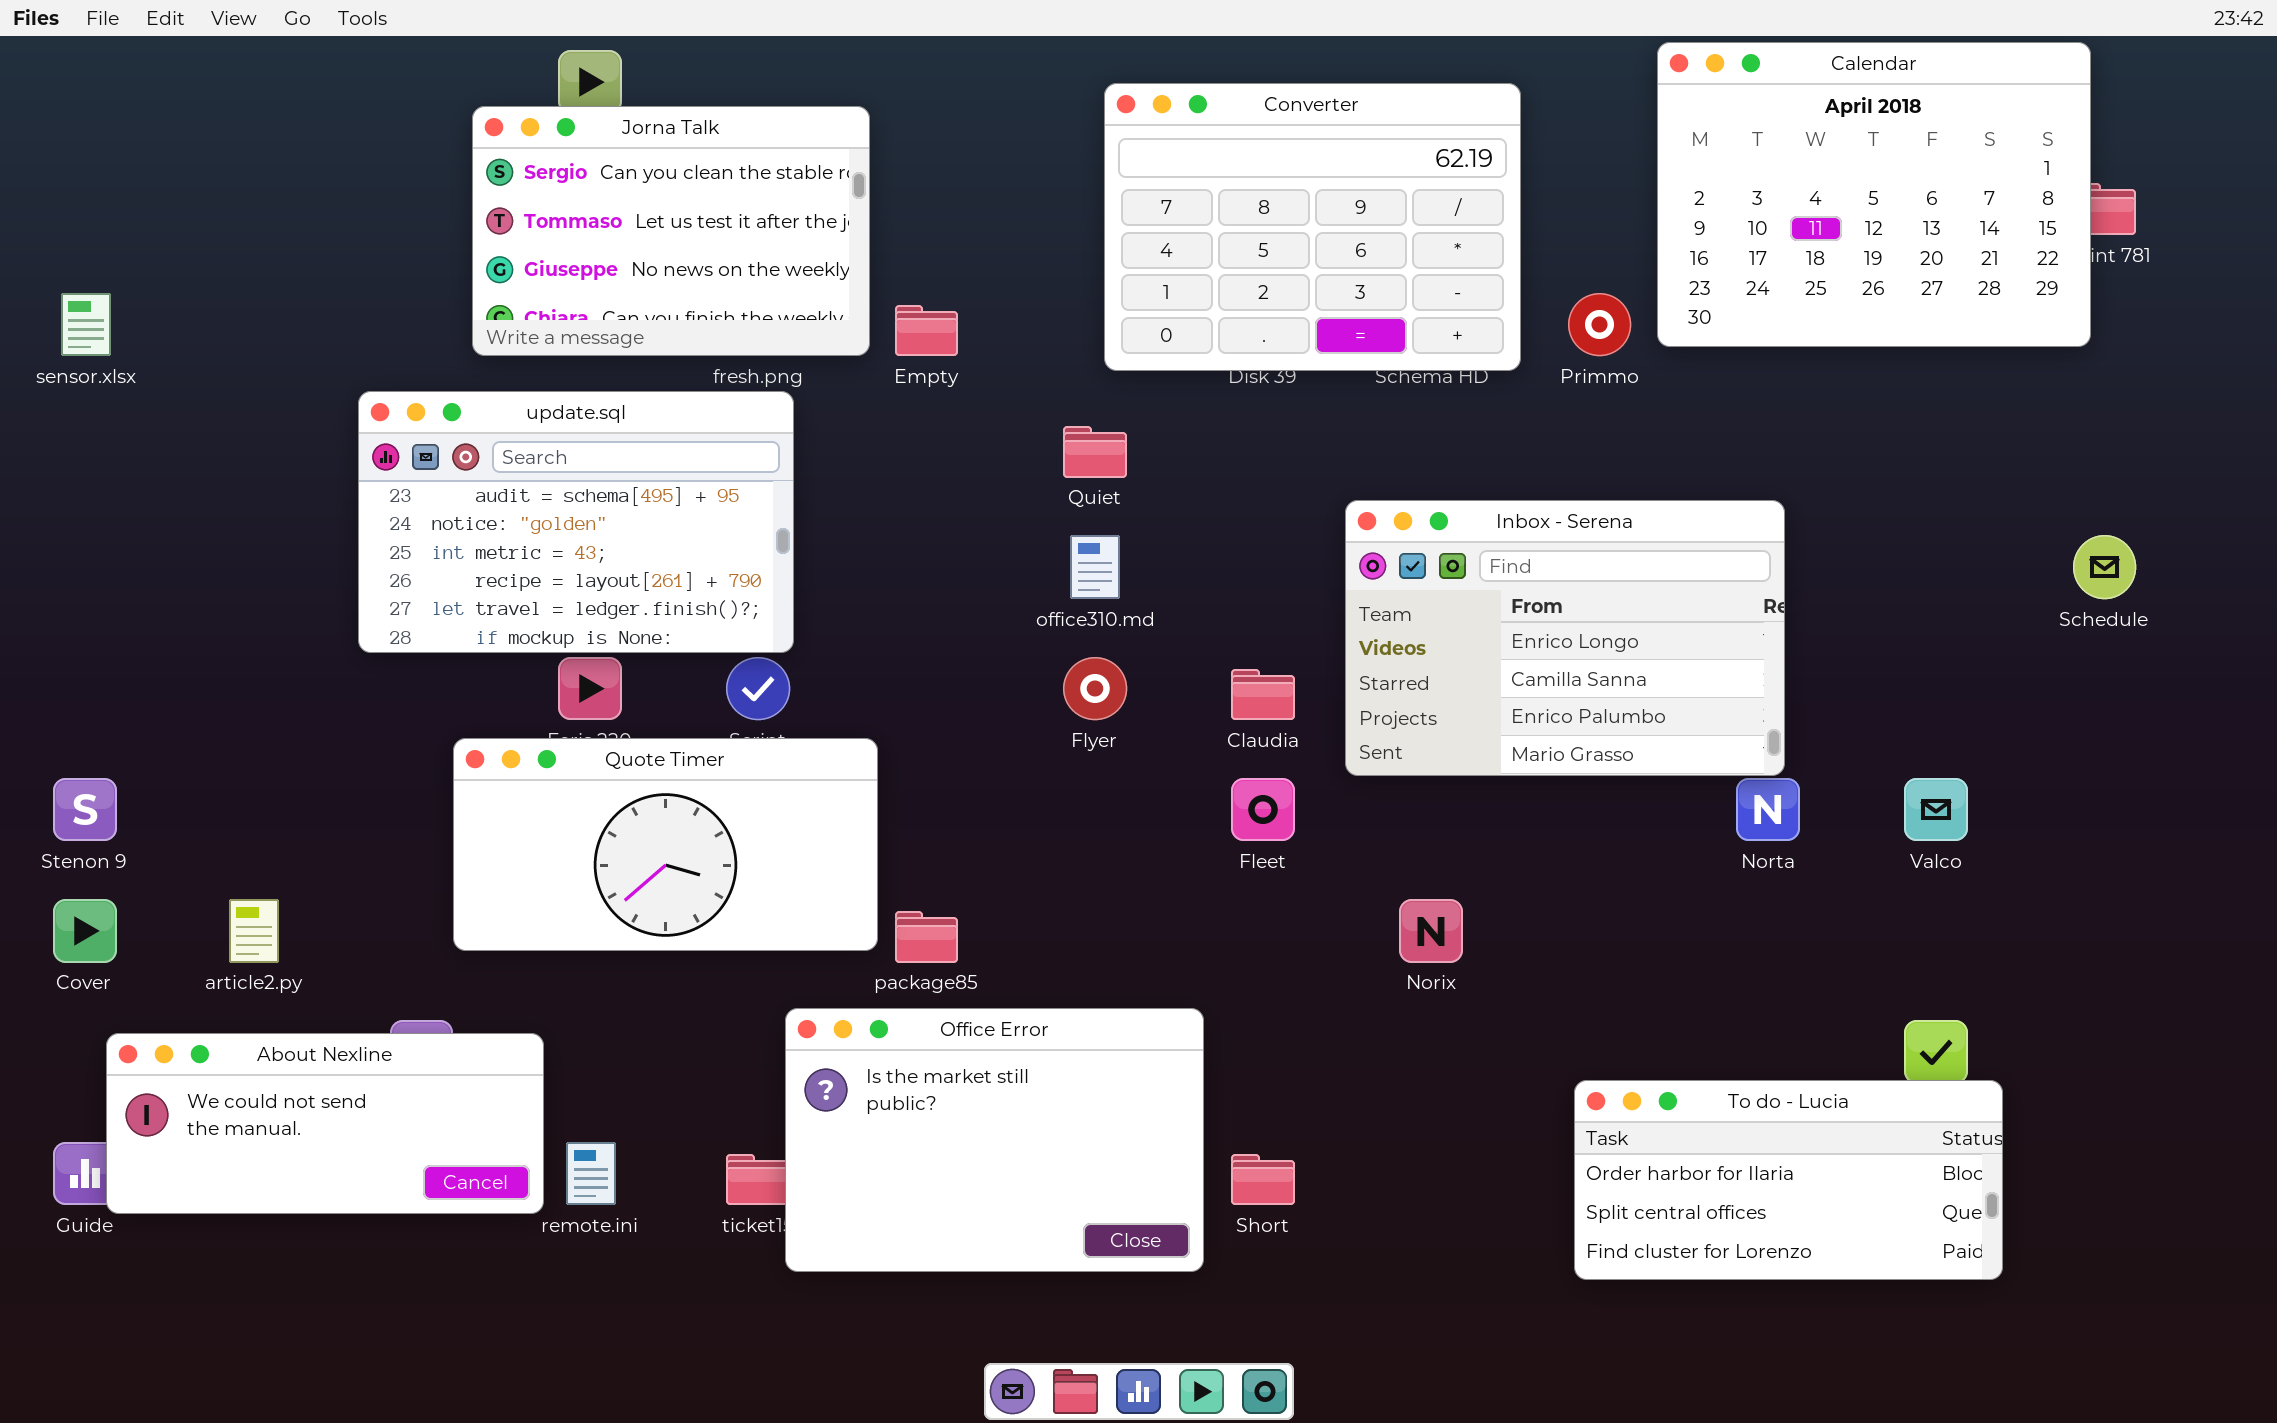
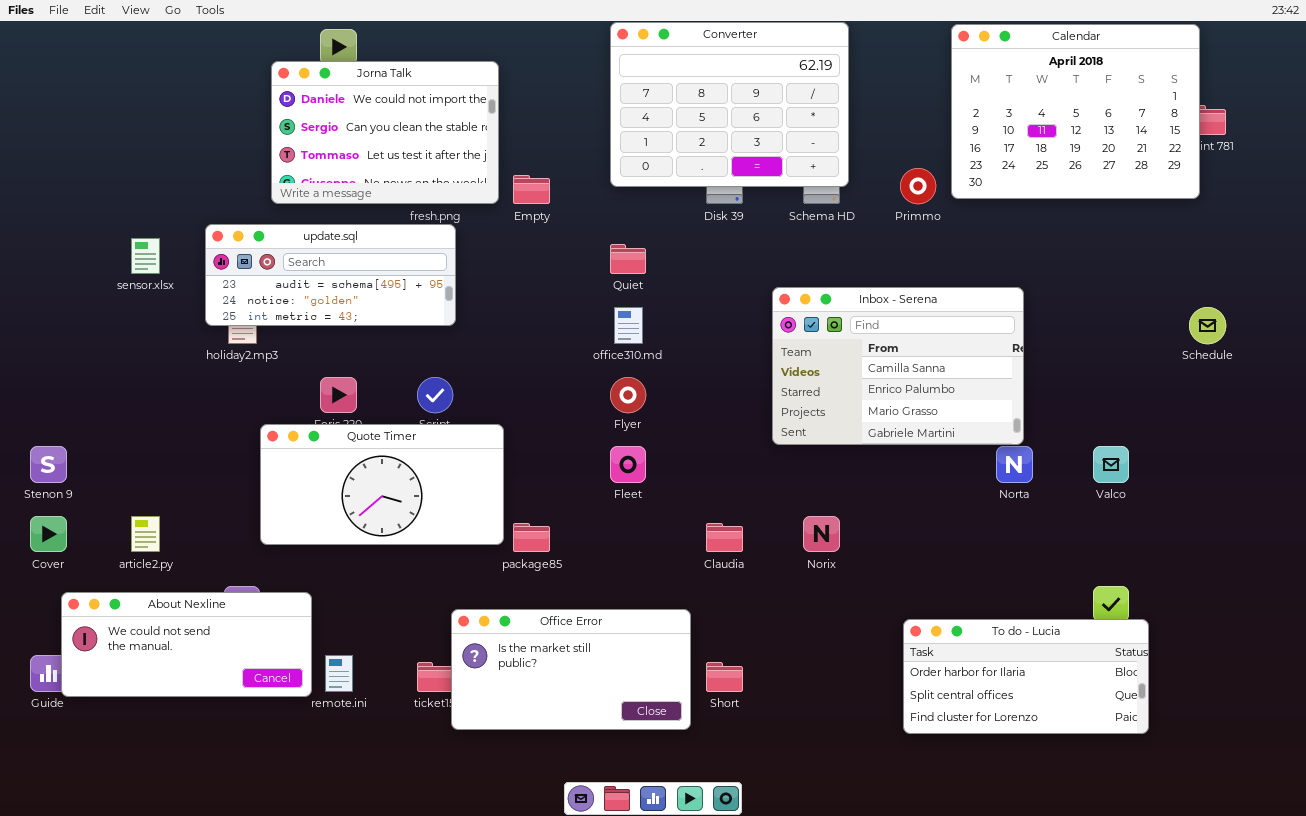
Converter: [1104,83,1521,371] -> [610,22,849,187], moved
Jorna Talk: [472,106,870,356] -> [271,61,499,204], scrolled up 1 row
sensor.xlsx: [61,293,111,356] -> [131,238,160,274], moved
update.sql: [358,391,794,653] -> [205,224,456,326], resized
Inbox - Serena: [1345,500,1785,776] -> [772,287,1024,445], scrolled down 1 row
Claudia: [1231,669,1295,720] -> [706,523,743,552], moved
Fleet: [1231,778,1295,841] -> [610,446,646,483], moved
Office Error: [785,1008,1204,1272] -> [451,609,691,730], resized

